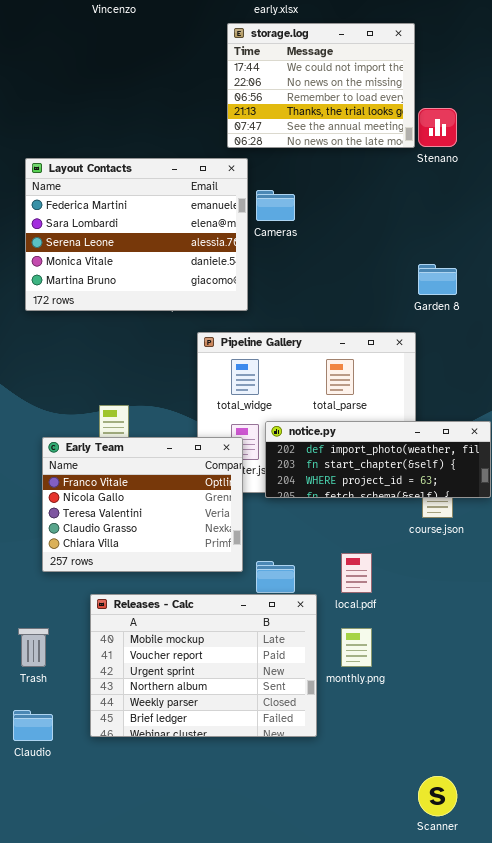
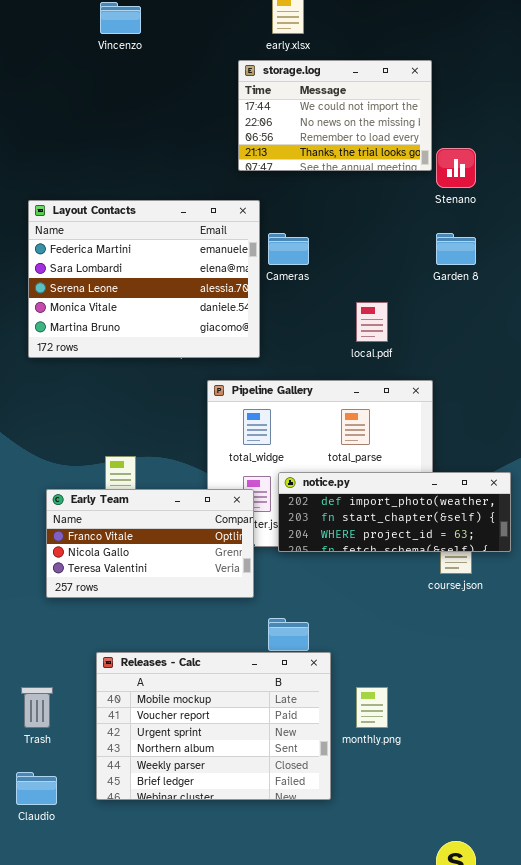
storage.log: [227,23,415,148] -> [238,60,432,171], resized
Garden 8: [418,264,457,295] -> [436,233,476,265], moved
Early Team: [42,437,243,572] -> [46,489,254,598], resized
local.pdf: [341,553,372,593] -> [356,302,388,342], moved

